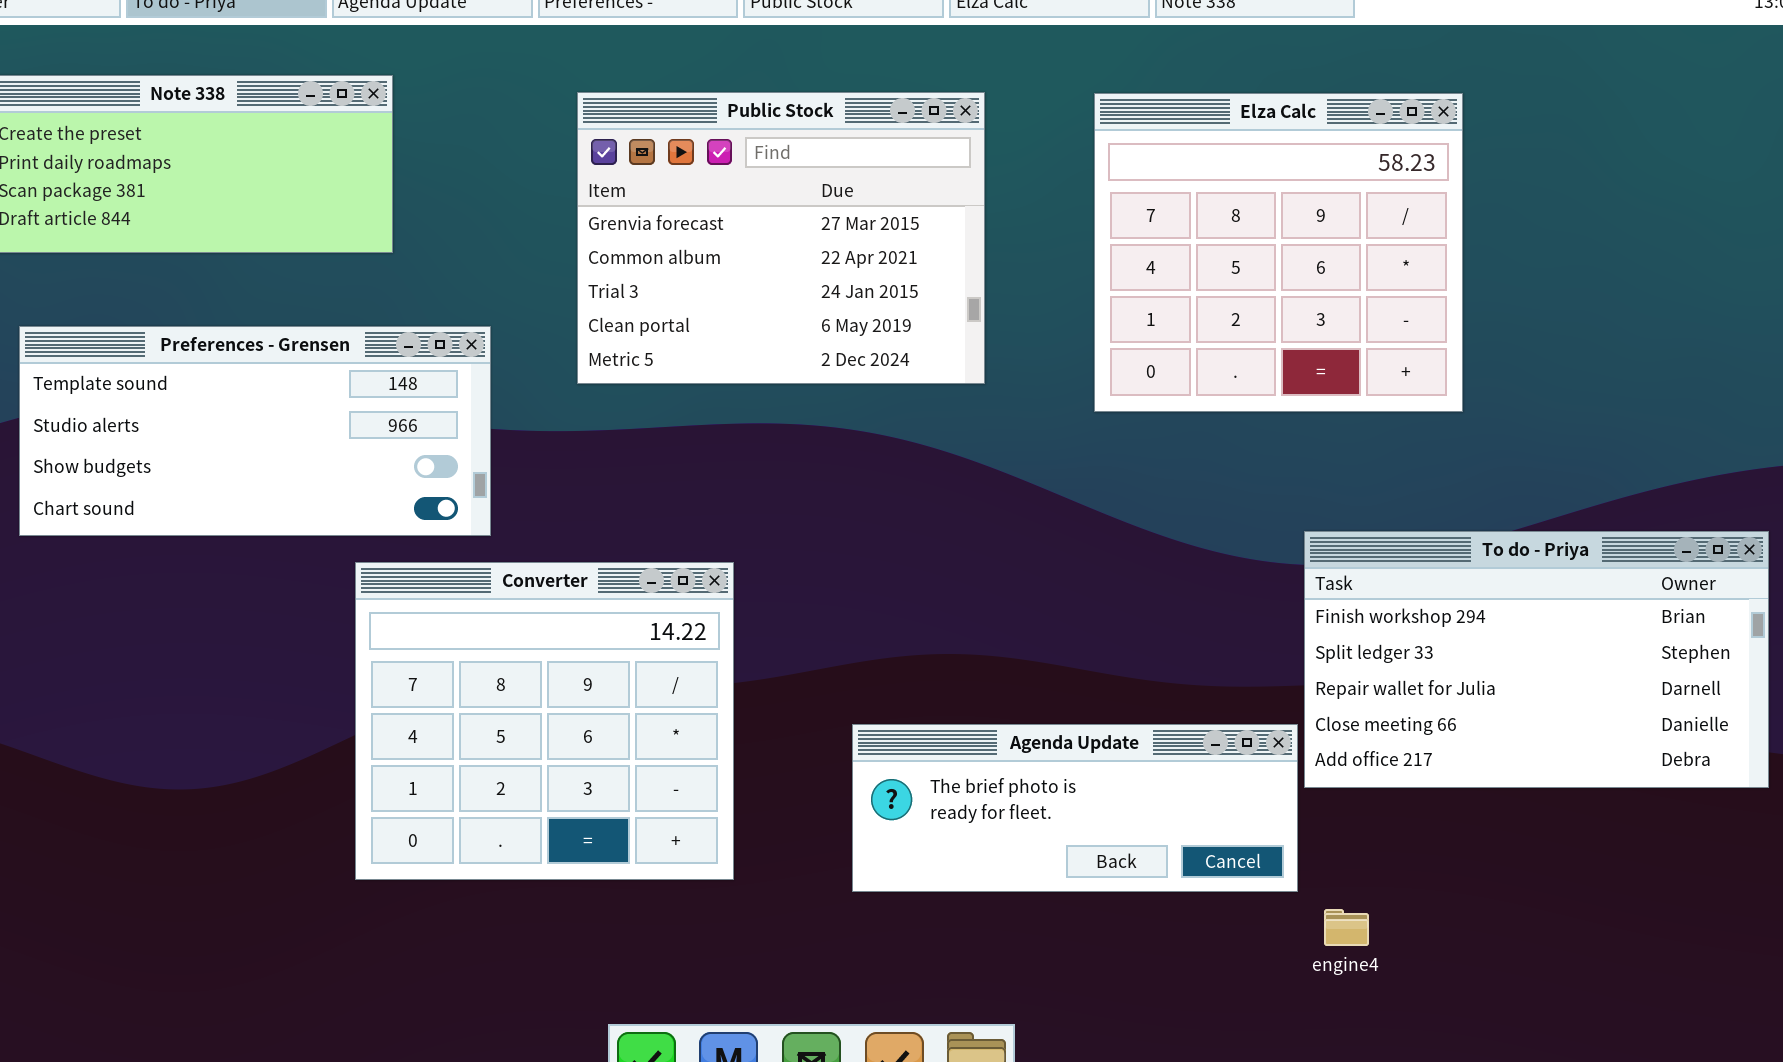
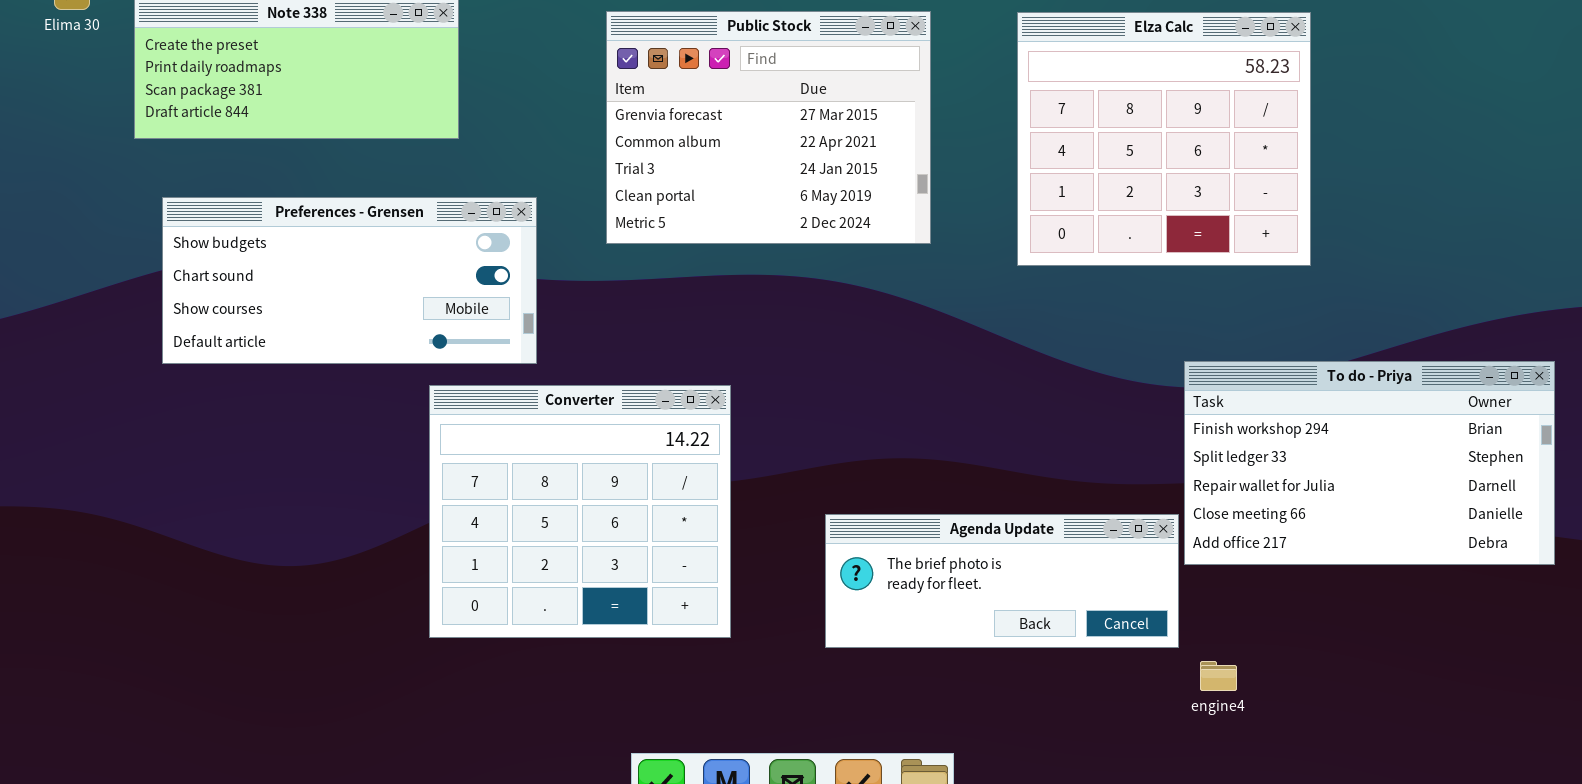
Preferences - Grensen: [19,326,491,536] -> [162,197,537,364], scrolled down 2 rows

